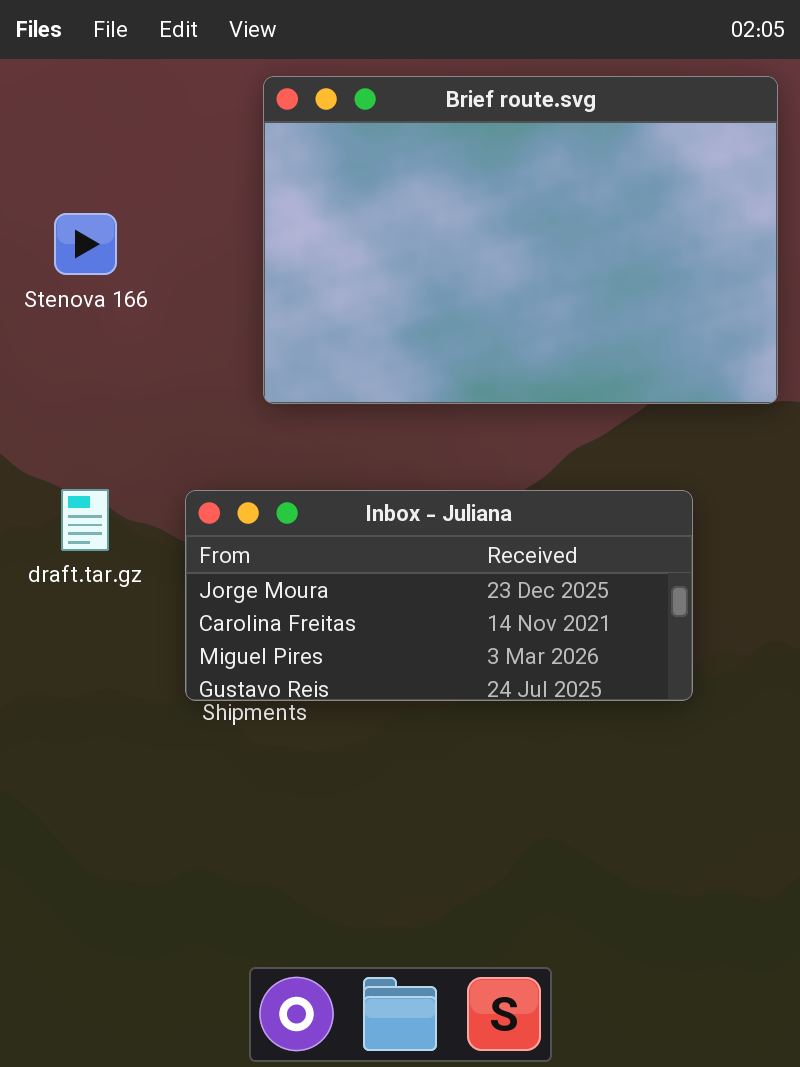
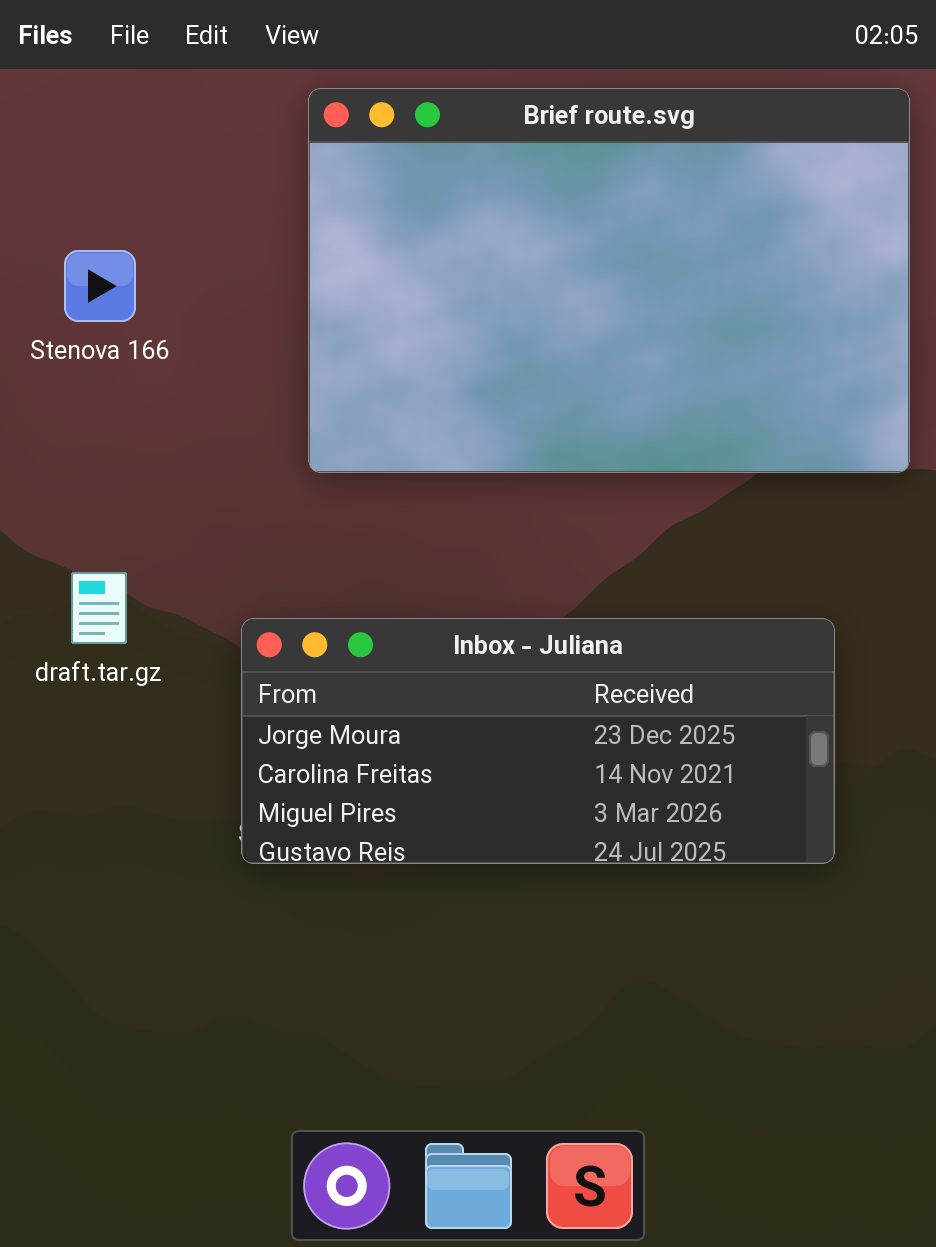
Inbox - Juliana: [185,490,693,701] -> [241,618,835,864], moved

